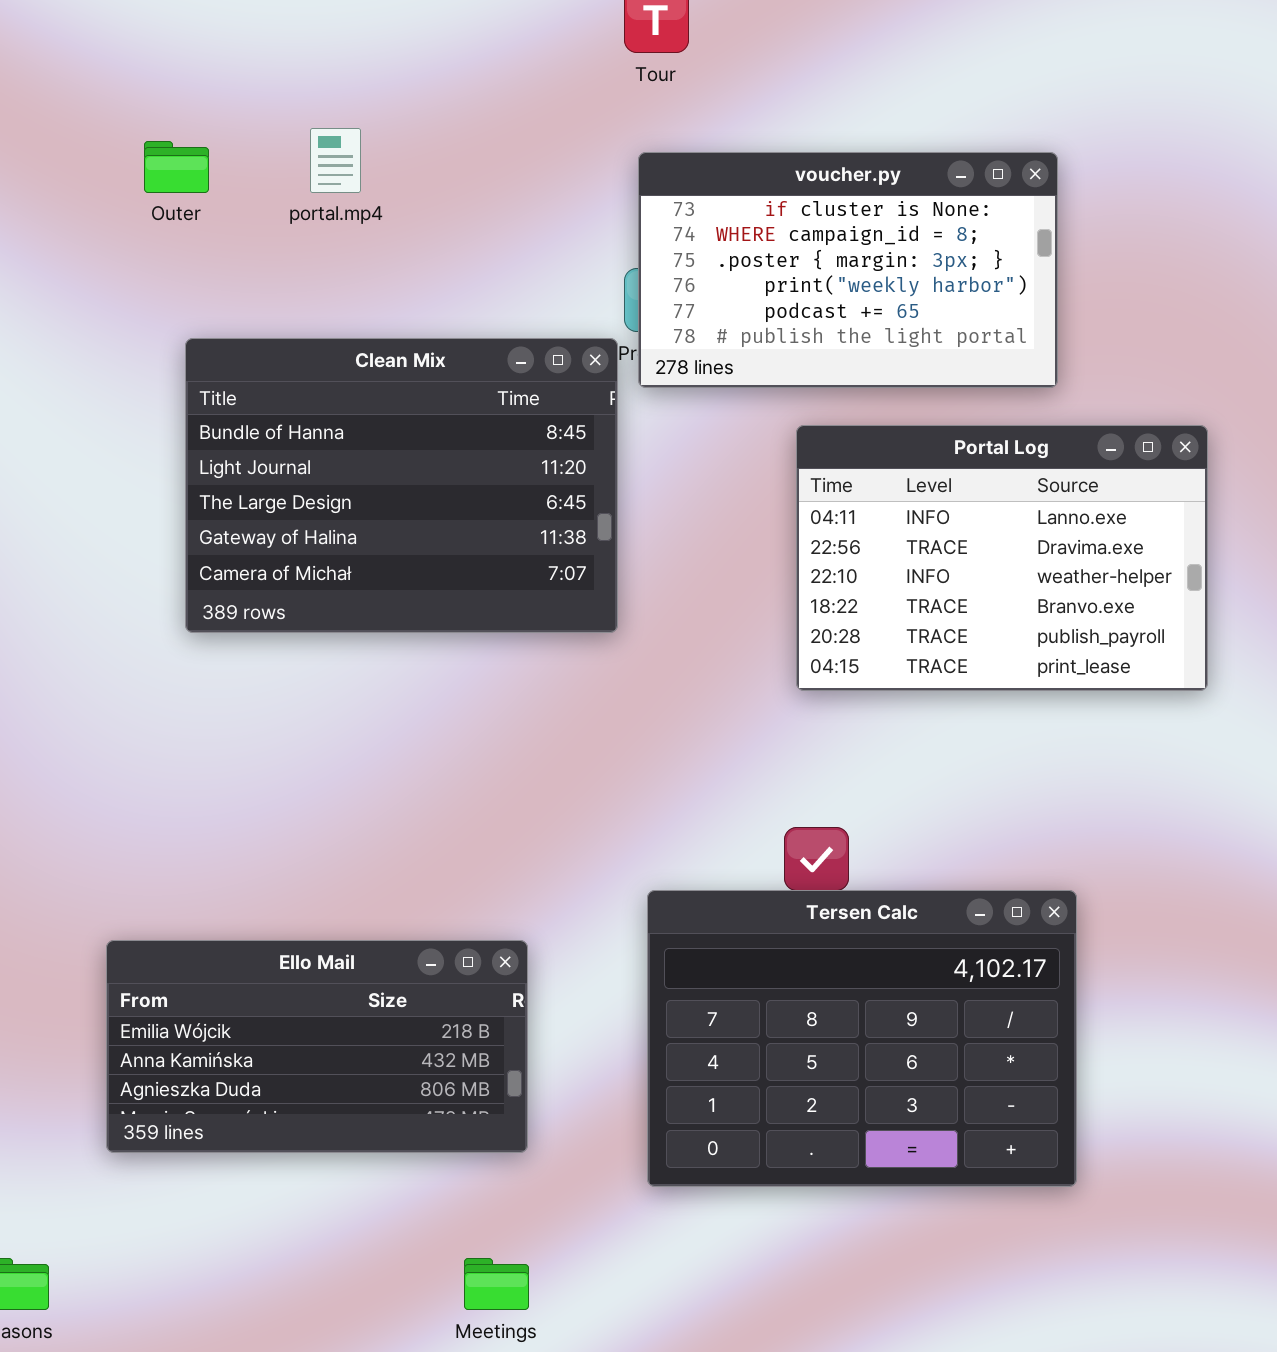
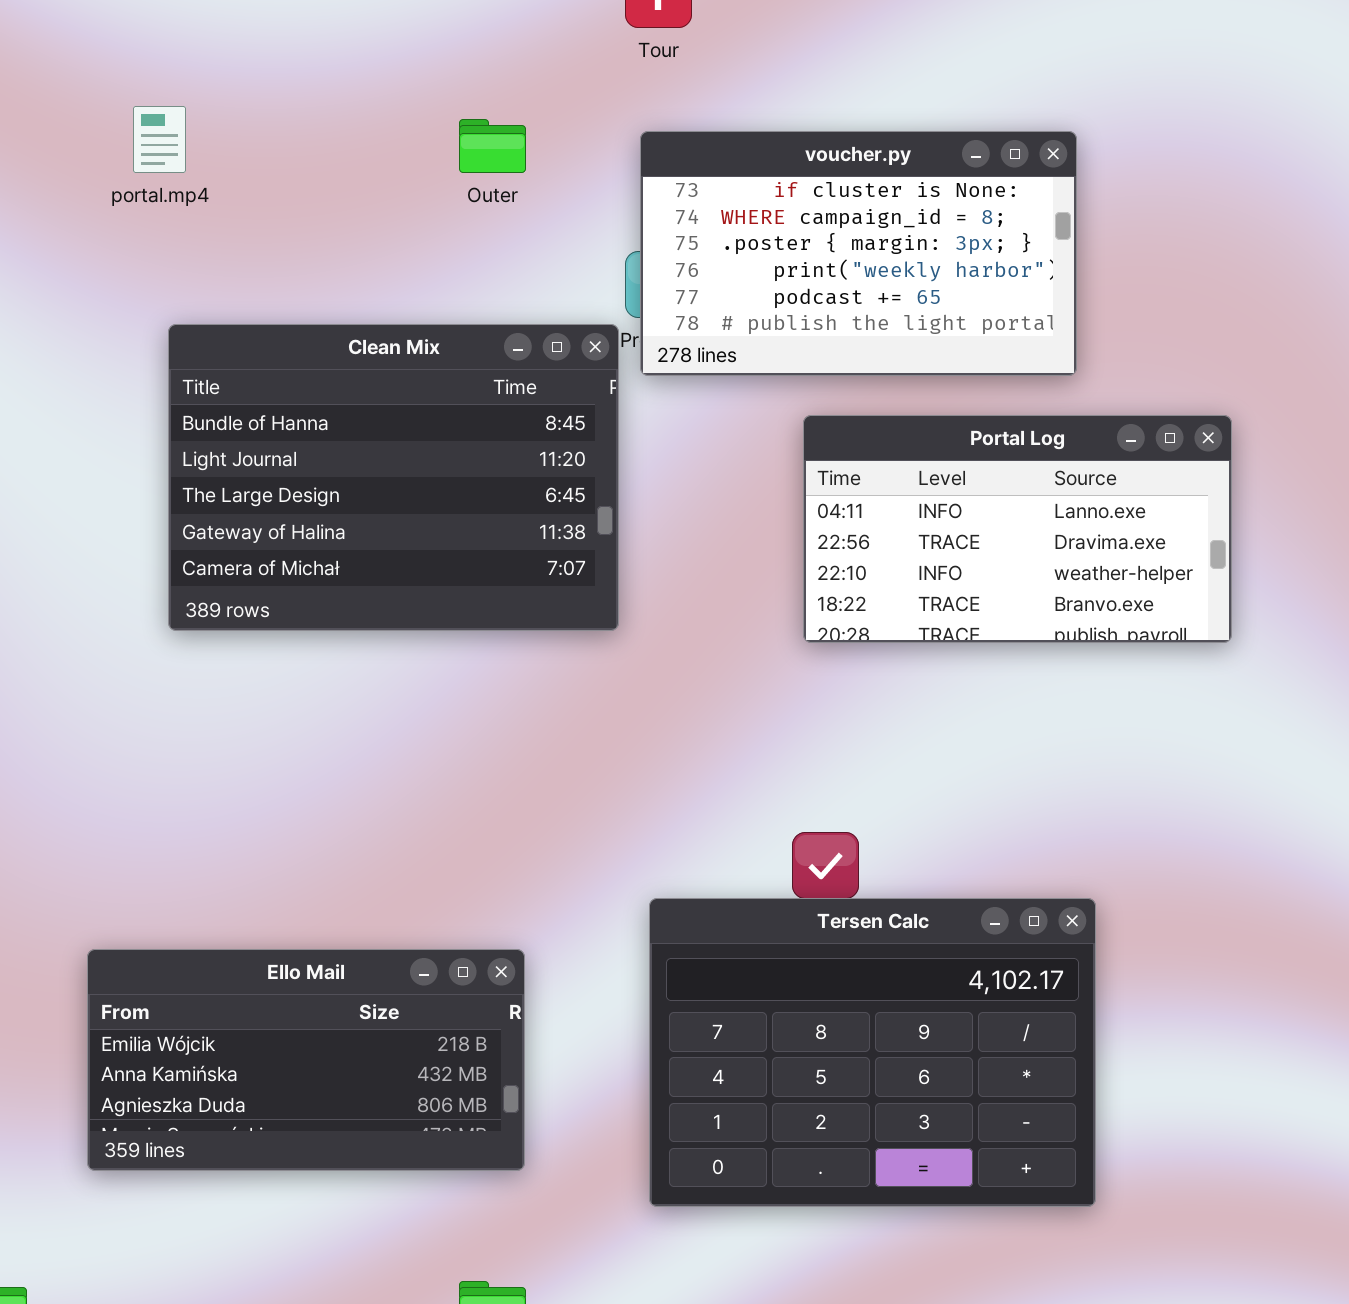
portal.mp4: [310,128,361,193] -> [133,106,186,173], moved
Outer: [144,141,209,193] -> [459,119,526,173], moved
Portal Log: [796,425,1208,691] -> [803,415,1232,643], resized

